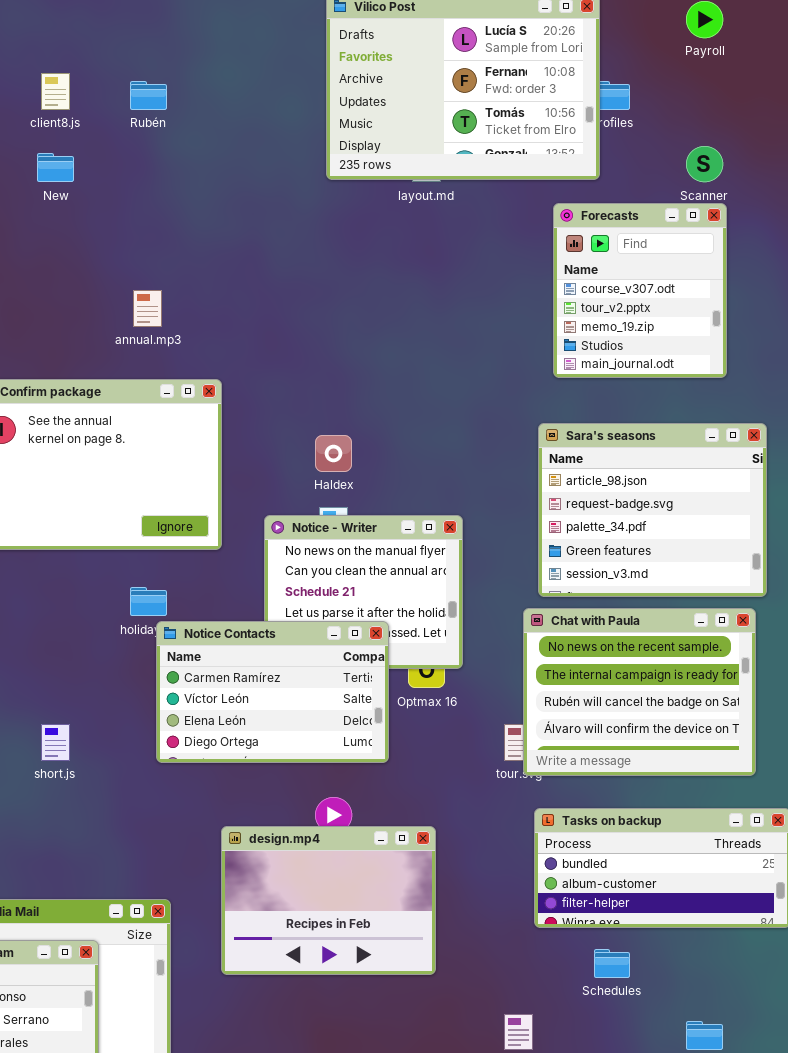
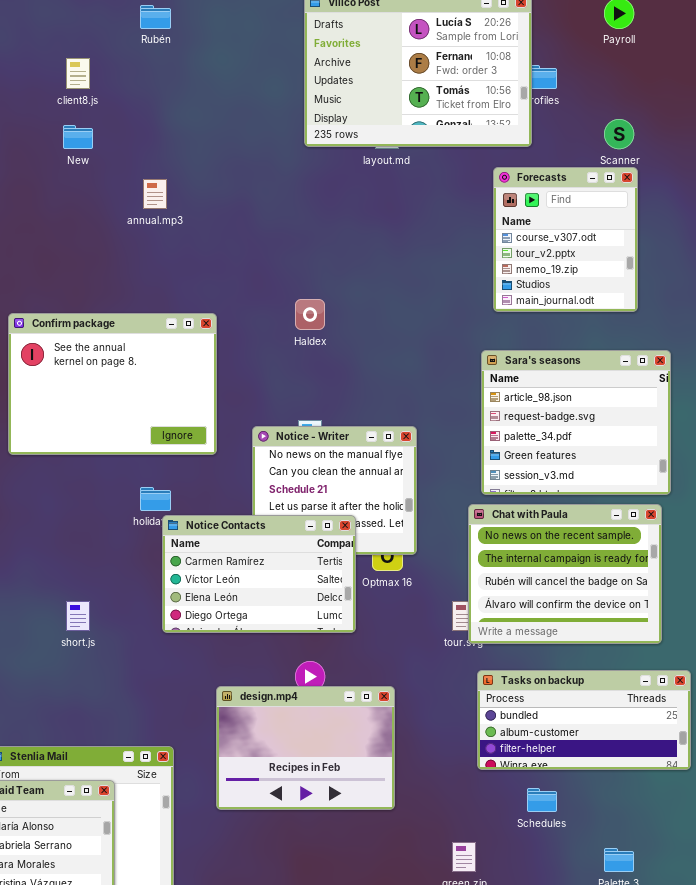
Rubén: [130,81,167,110] -> [140,5,171,29], moved
annual.mp3: [133,290,162,327] -> [143,179,167,209], moved
Haldex: [315,435,352,472] -> [295,299,325,330], moved

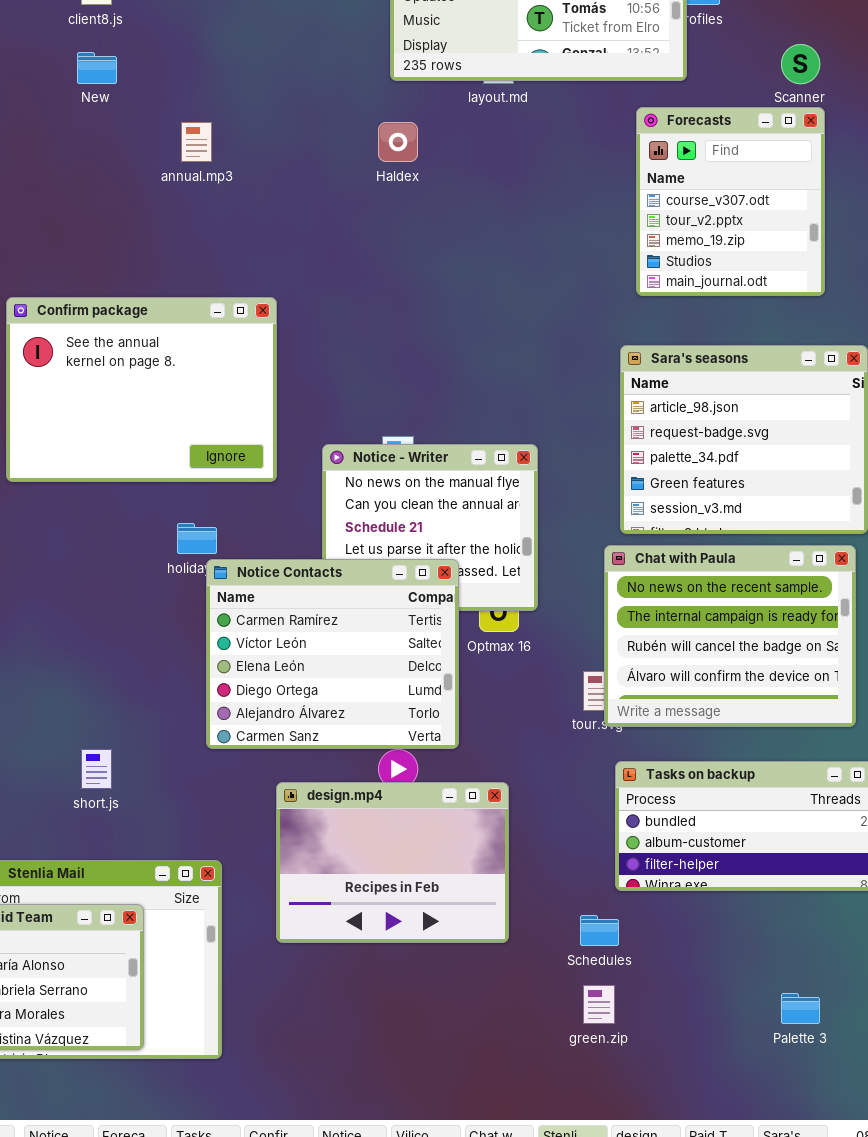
Haldex: [295,299,325,330] -> [378,122,418,162], moved
Notice Contacts: [162,515,356,633] -> [206,559,459,749], resized
short.js: [66,601,90,631] -> [81,749,112,789], moved
Schedules: [527,788,557,812] -> [580,915,619,946], moved

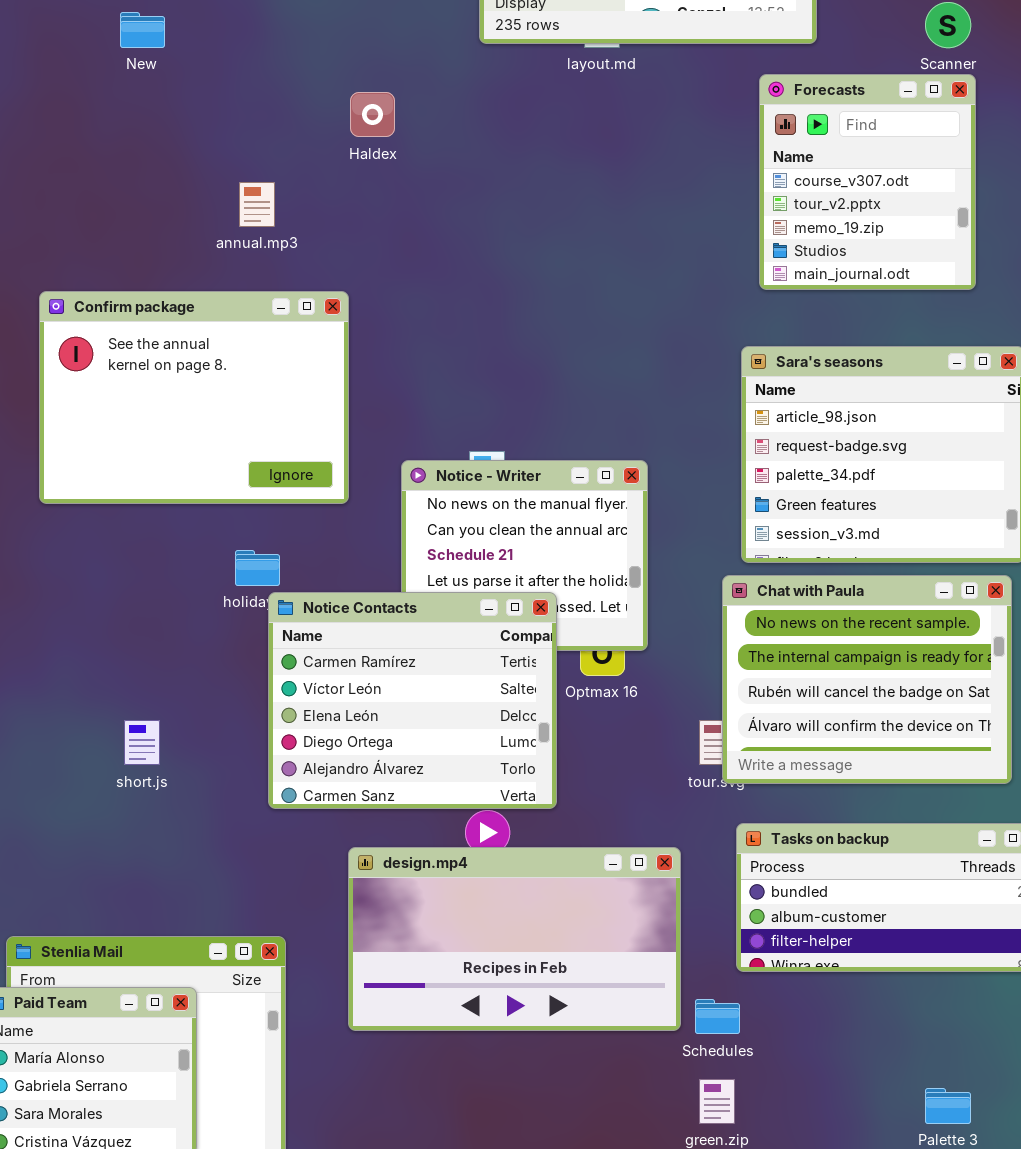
annual.mp3: [181,122,212,162] -> [239,182,275,227], moved
Haldex: [378,122,418,162] -> [350,92,395,137], moved
short.js: [81,749,112,789] -> [124,720,160,765], moved
design.mp4: [276,782,509,943] -> [348,847,681,1031], resized

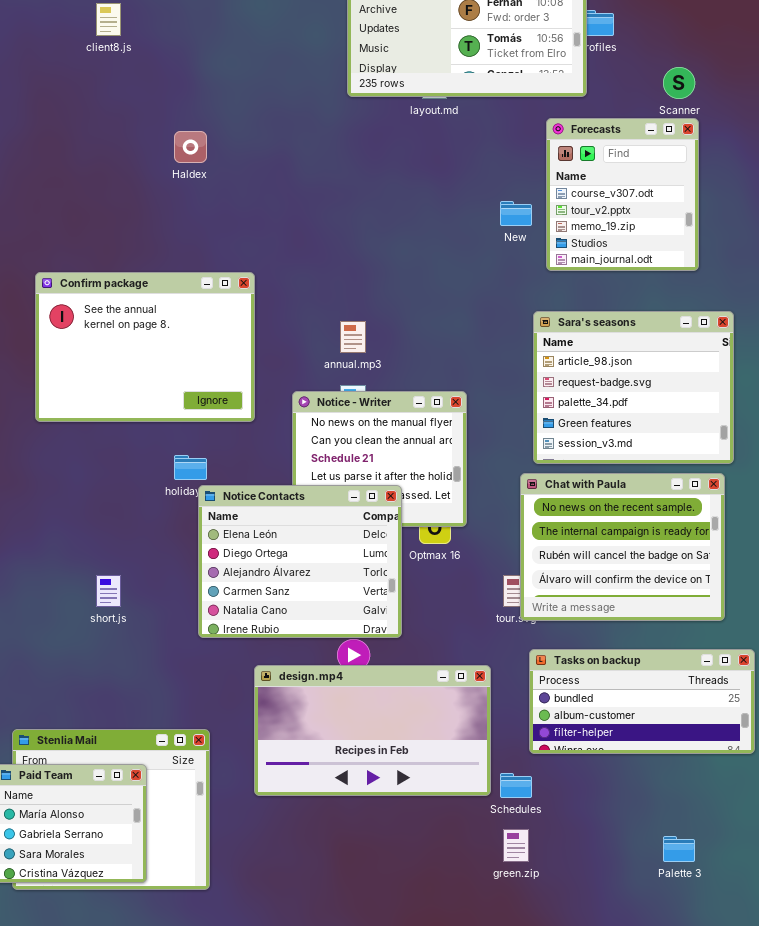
New: [120,12,165,48] -> [500,201,532,226], moved
Haldex: [350,92,395,137] -> [174,131,207,163], moved
annual.mp3: [239,182,275,227] -> [340,321,366,353], moved
Notice Contacts: [268,592,557,809] -> [198,485,402,638], scrolled down 2 rows

